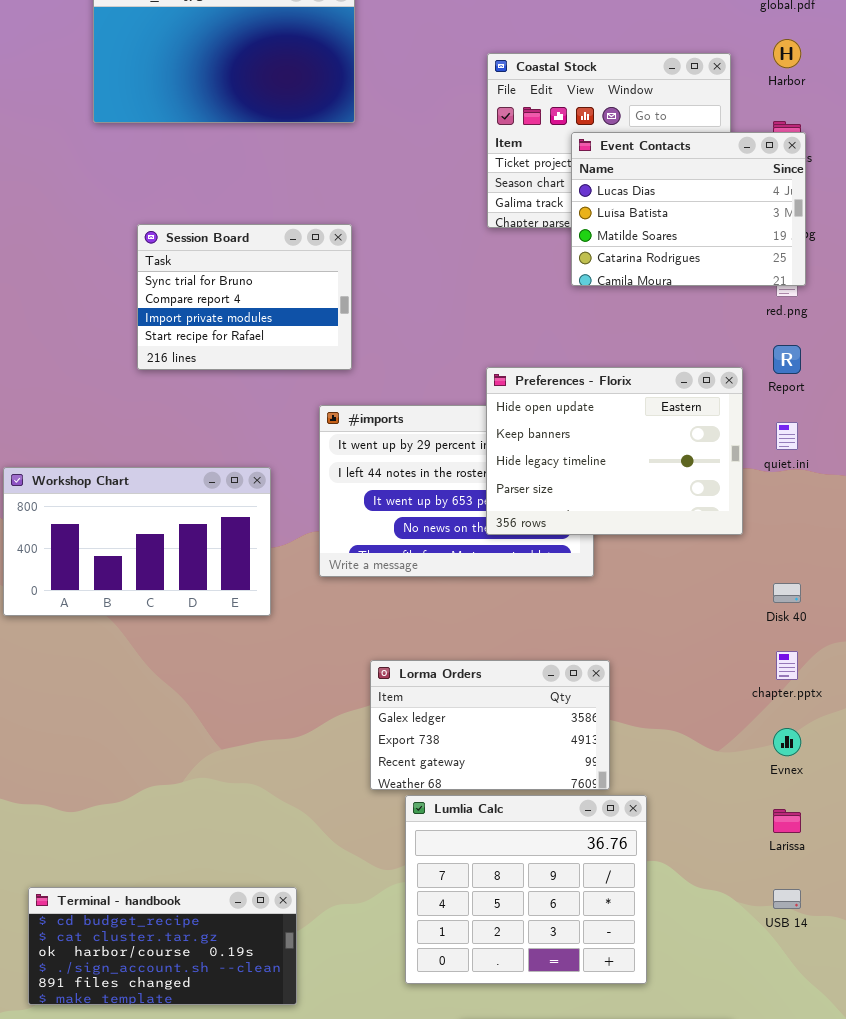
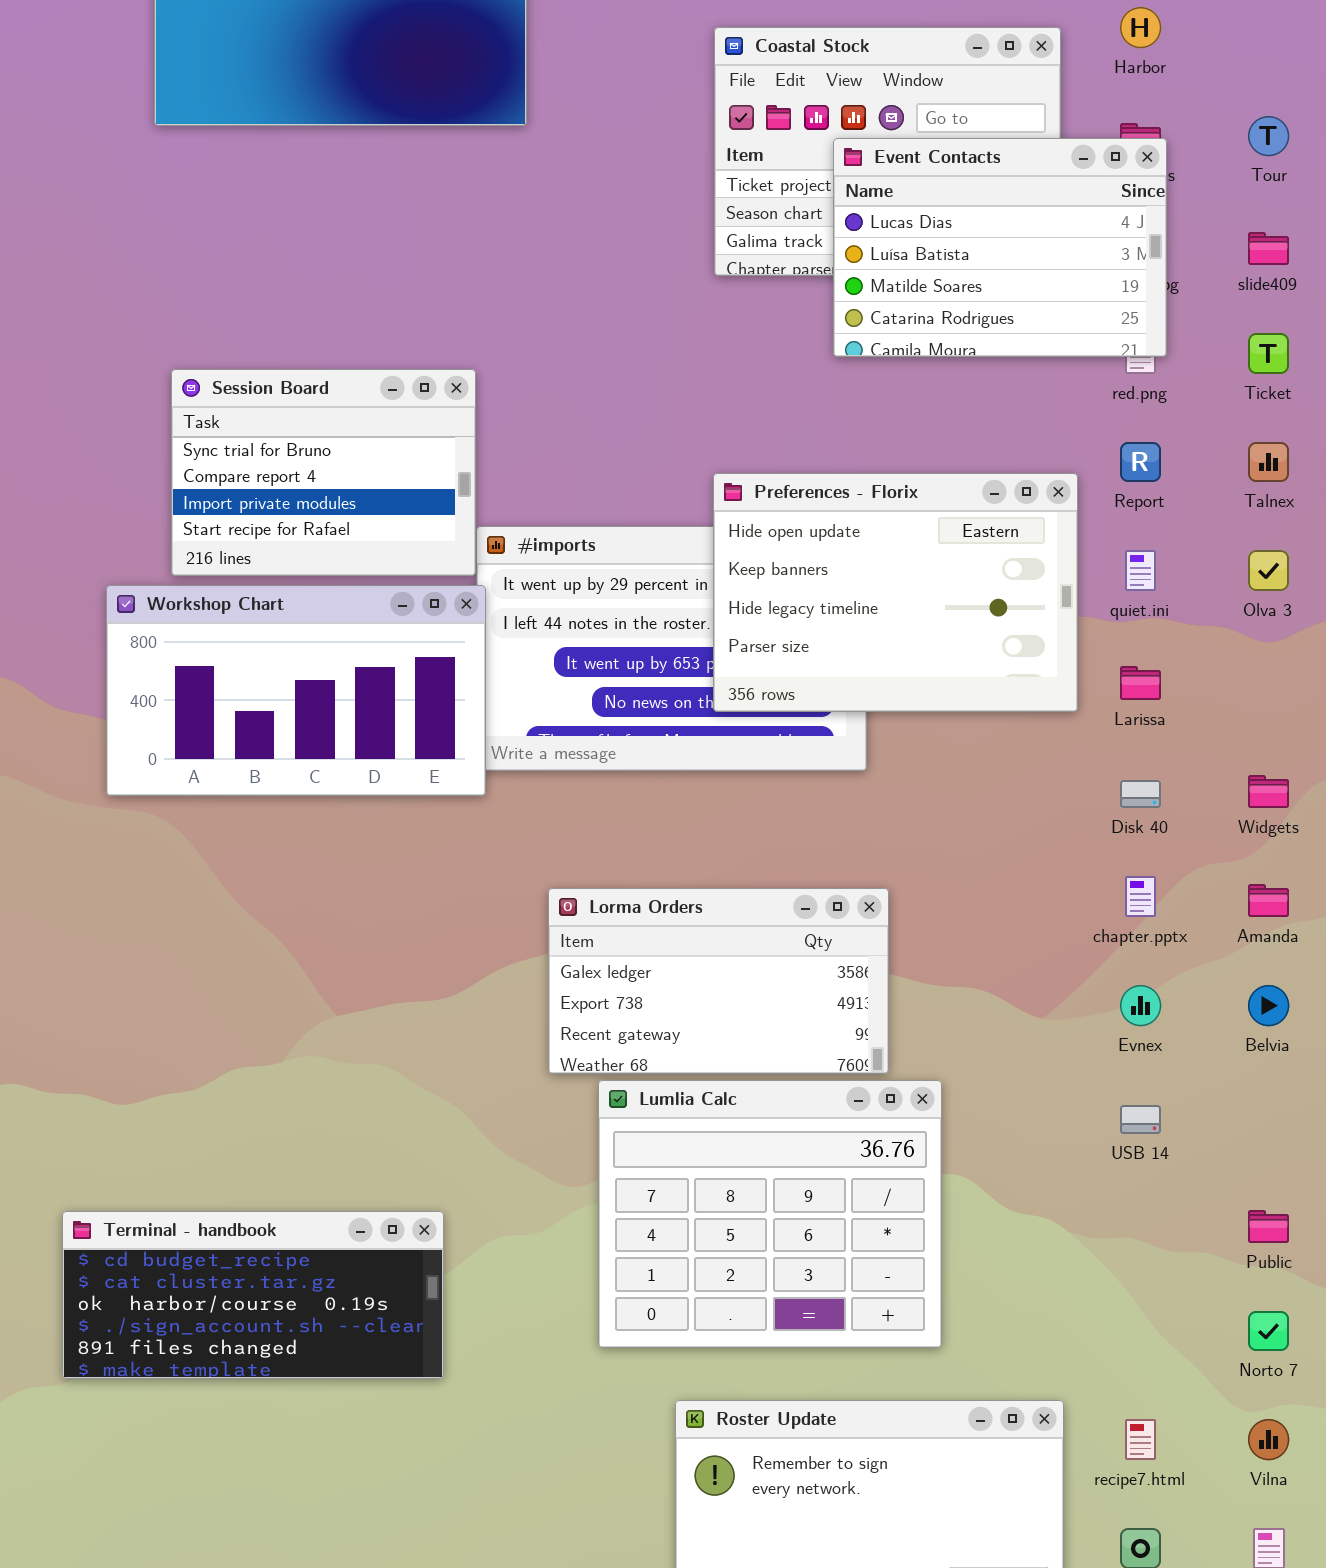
Session Board: [137,224,352,370] -> [171,369,476,576], moved
Workshop Chart: [3,467,271,616] -> [106,585,486,796], moved
Larissa: [773,809,801,833] -> [1120,666,1161,700], moved
USB 14: [773,889,801,909] -> [1120,1105,1161,1134], moved

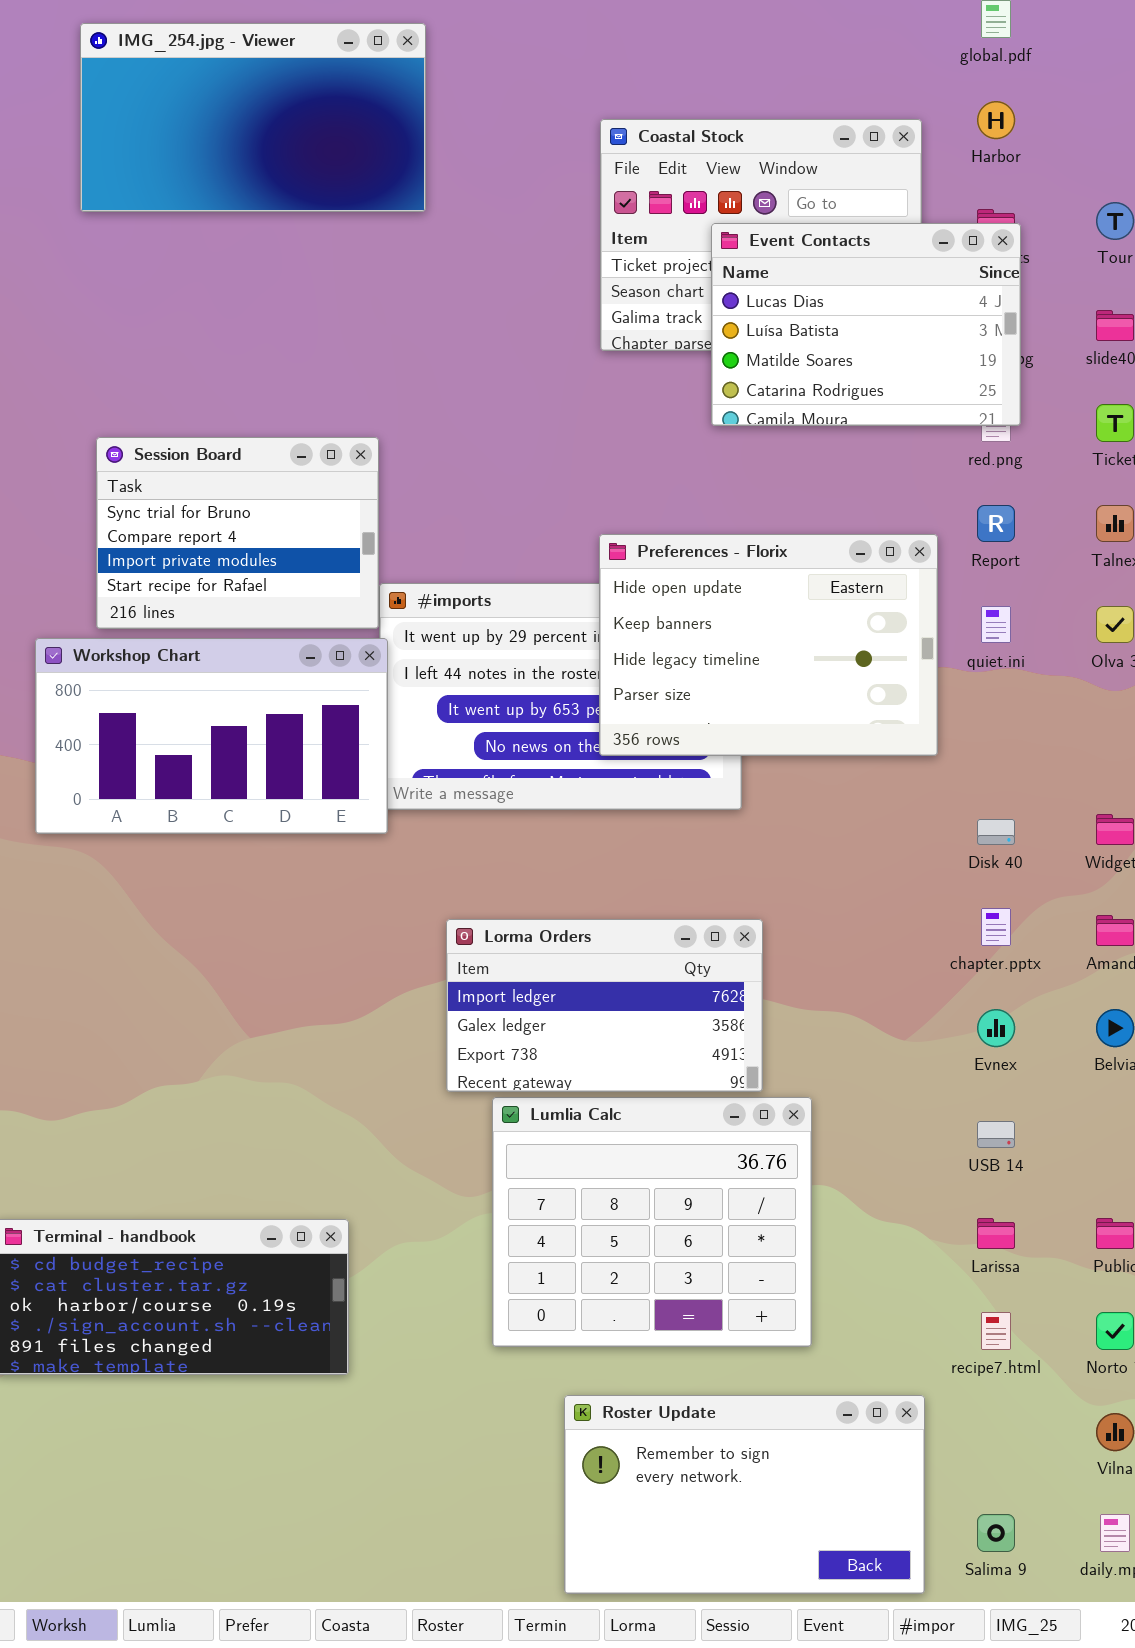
Larissa: [1120,666,1161,700] -> [977,1218,1015,1249], moved
Lorma Orders: [548,888,889,1074] -> [446,919,763,1092], scrolled up 1 row
recipe7.html: [1125,1419,1156,1460] -> [981,1312,1011,1350], moved

